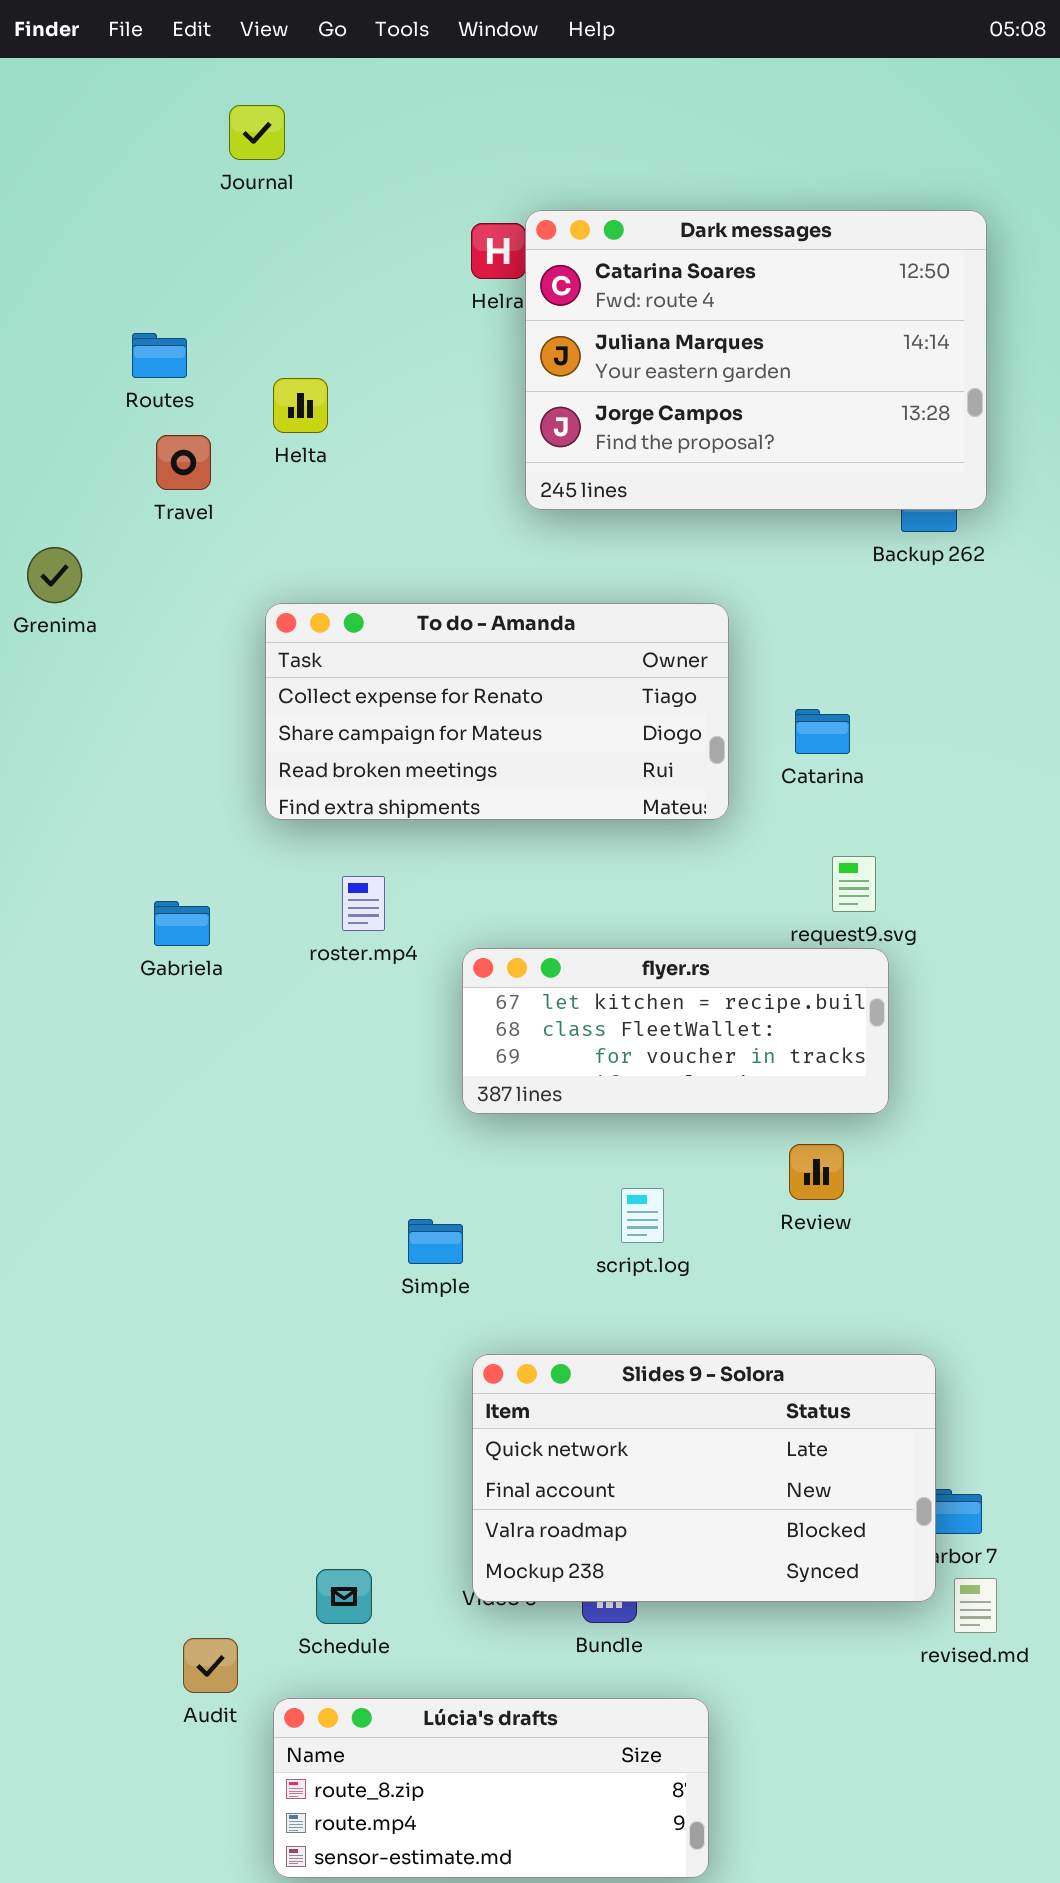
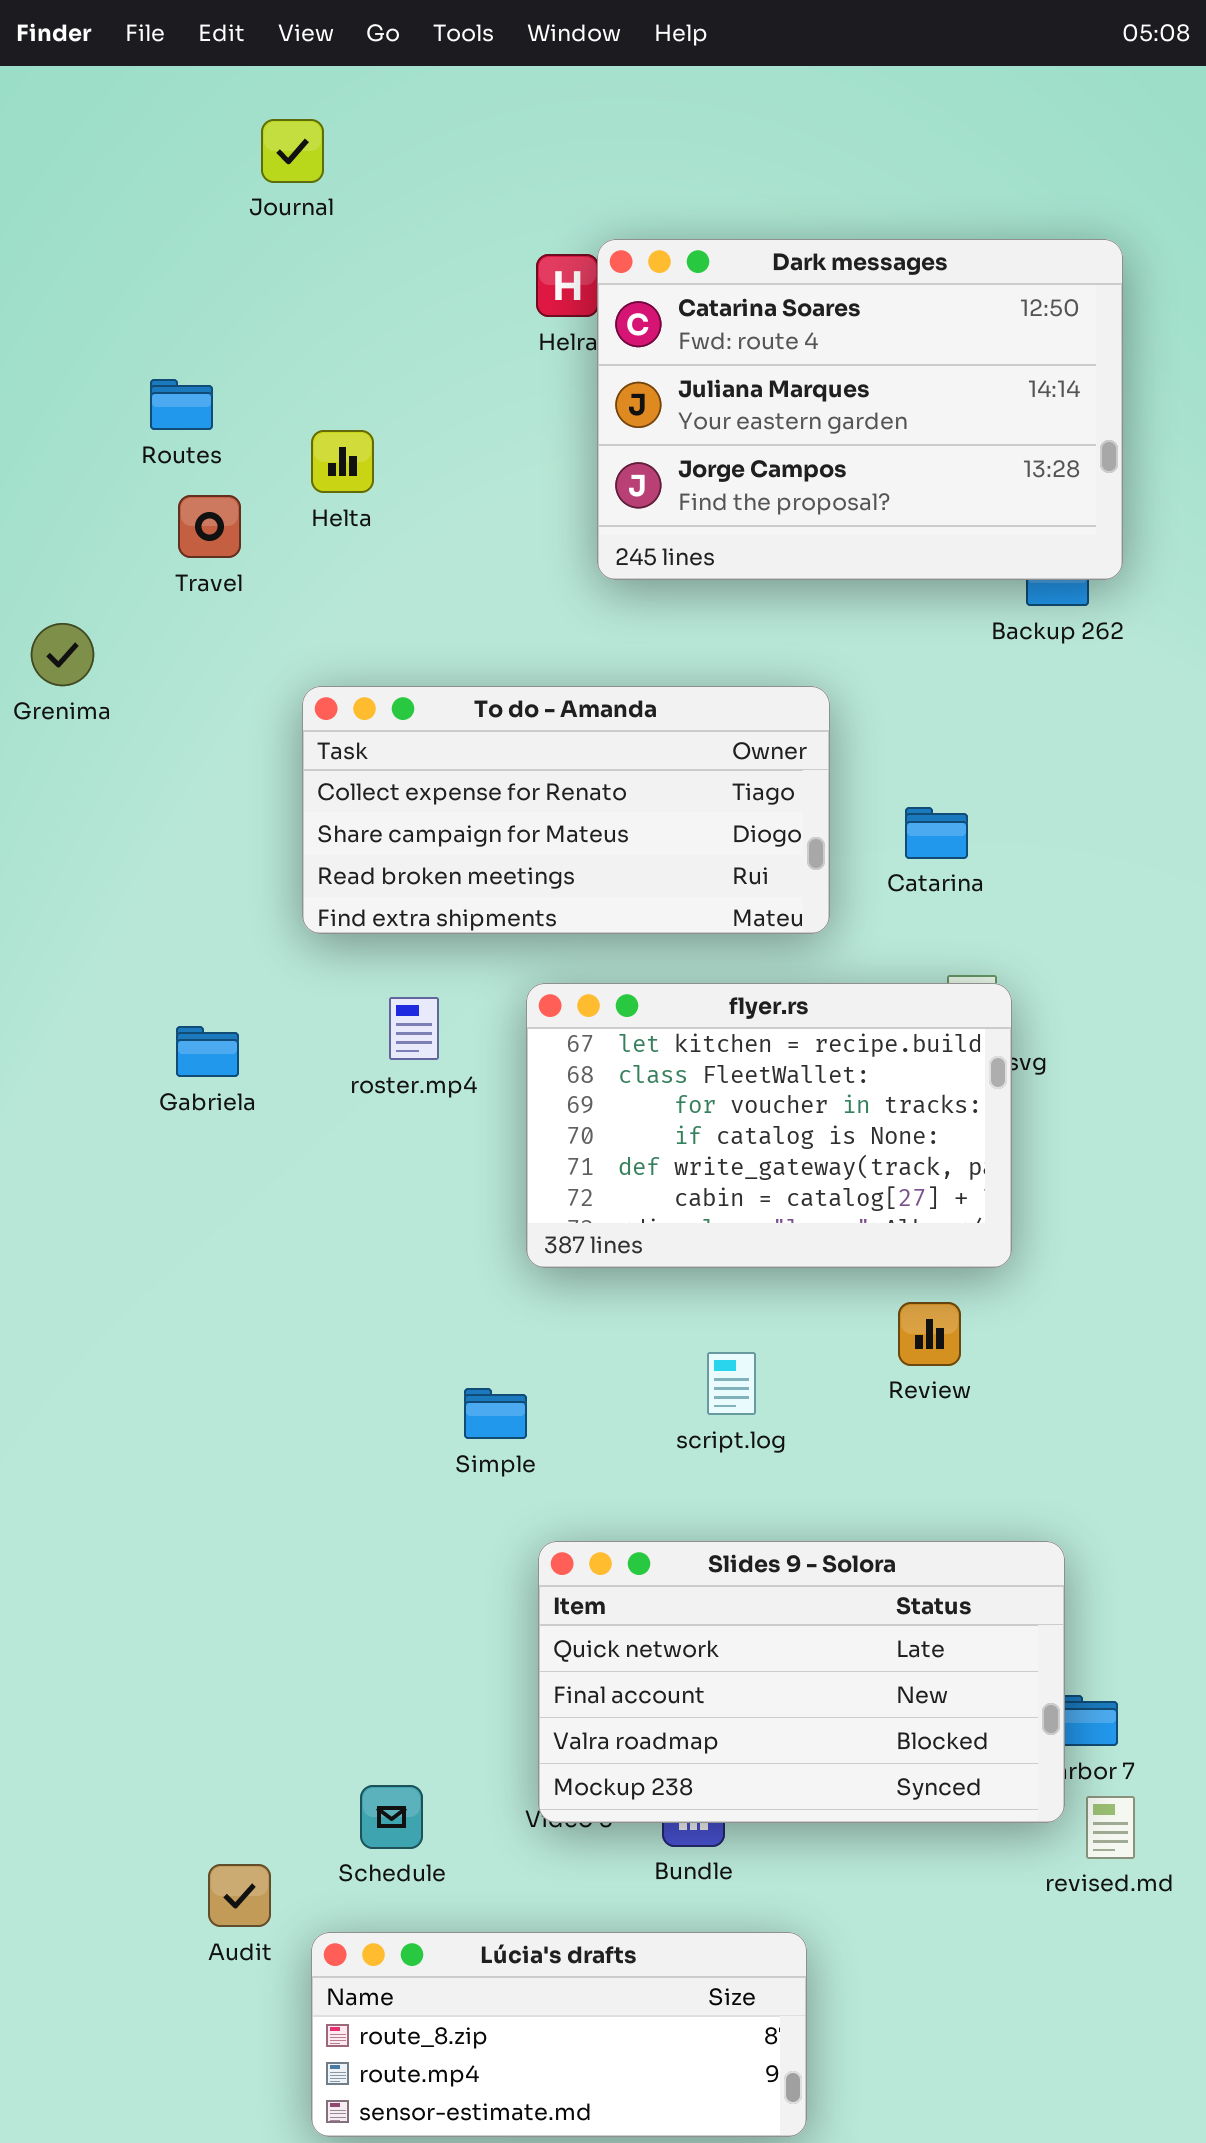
flyer.rs: [462,948,889,1114] -> [526,983,1012,1268], resized

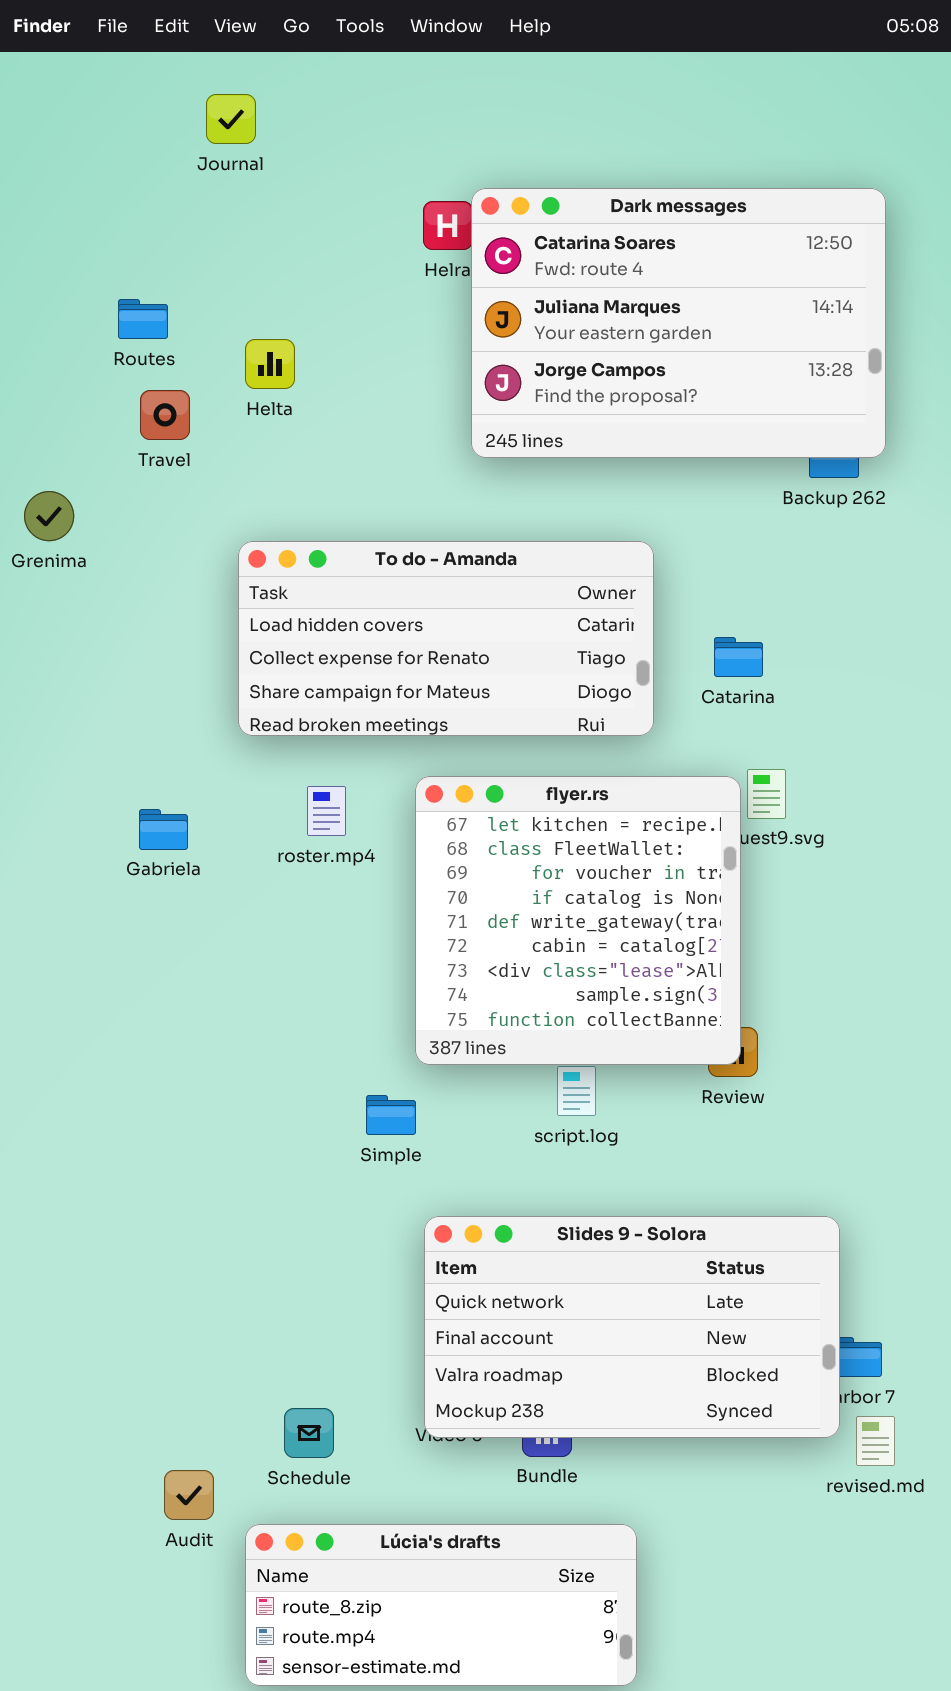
To do - Amanda: [302,686,830,934] -> [238,541,654,736], scrolled up 1 row
flyer.rs: [526,983,1012,1268] -> [415,776,741,1065], resized

